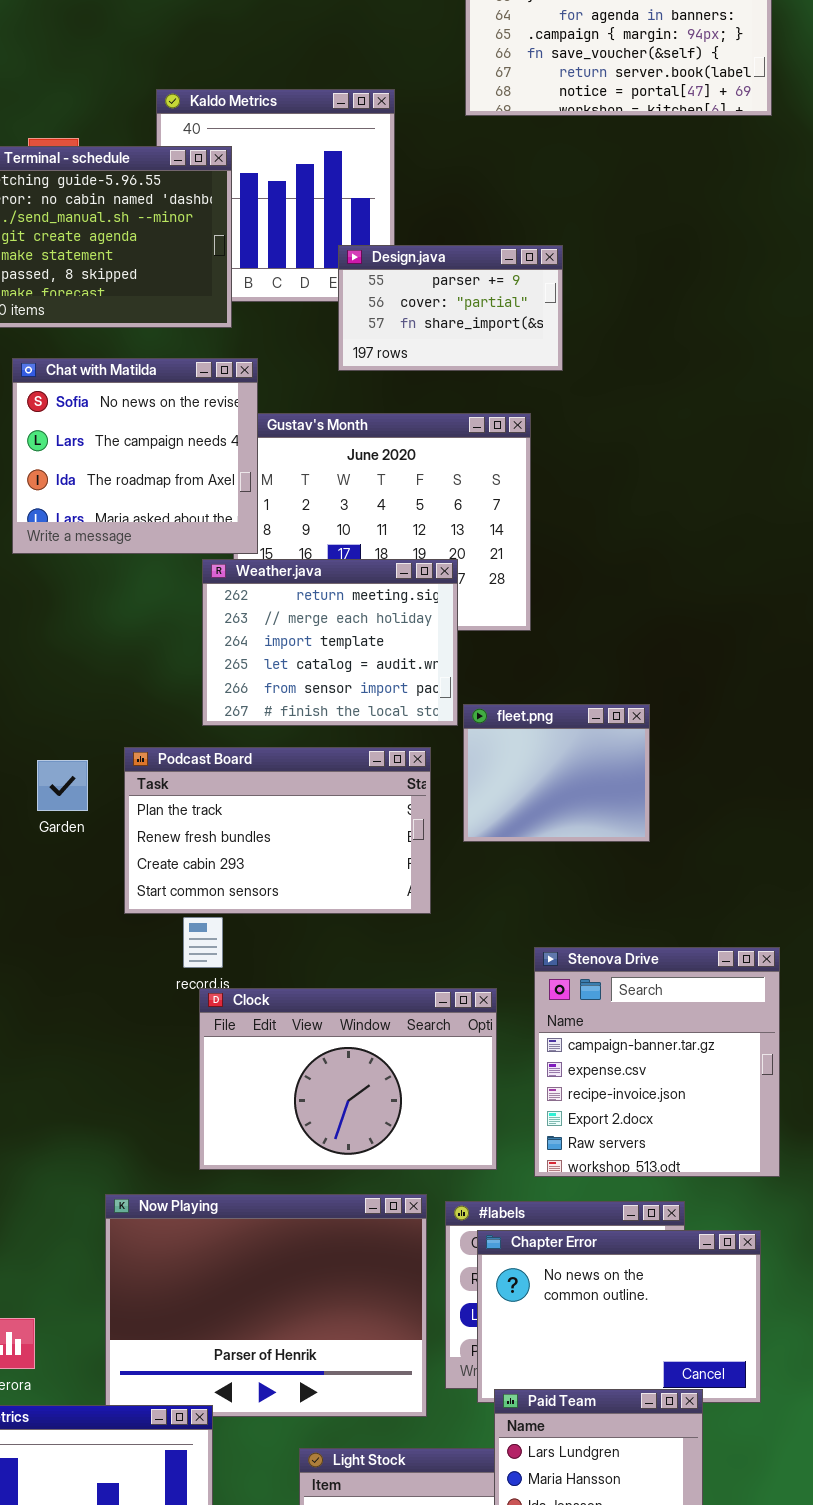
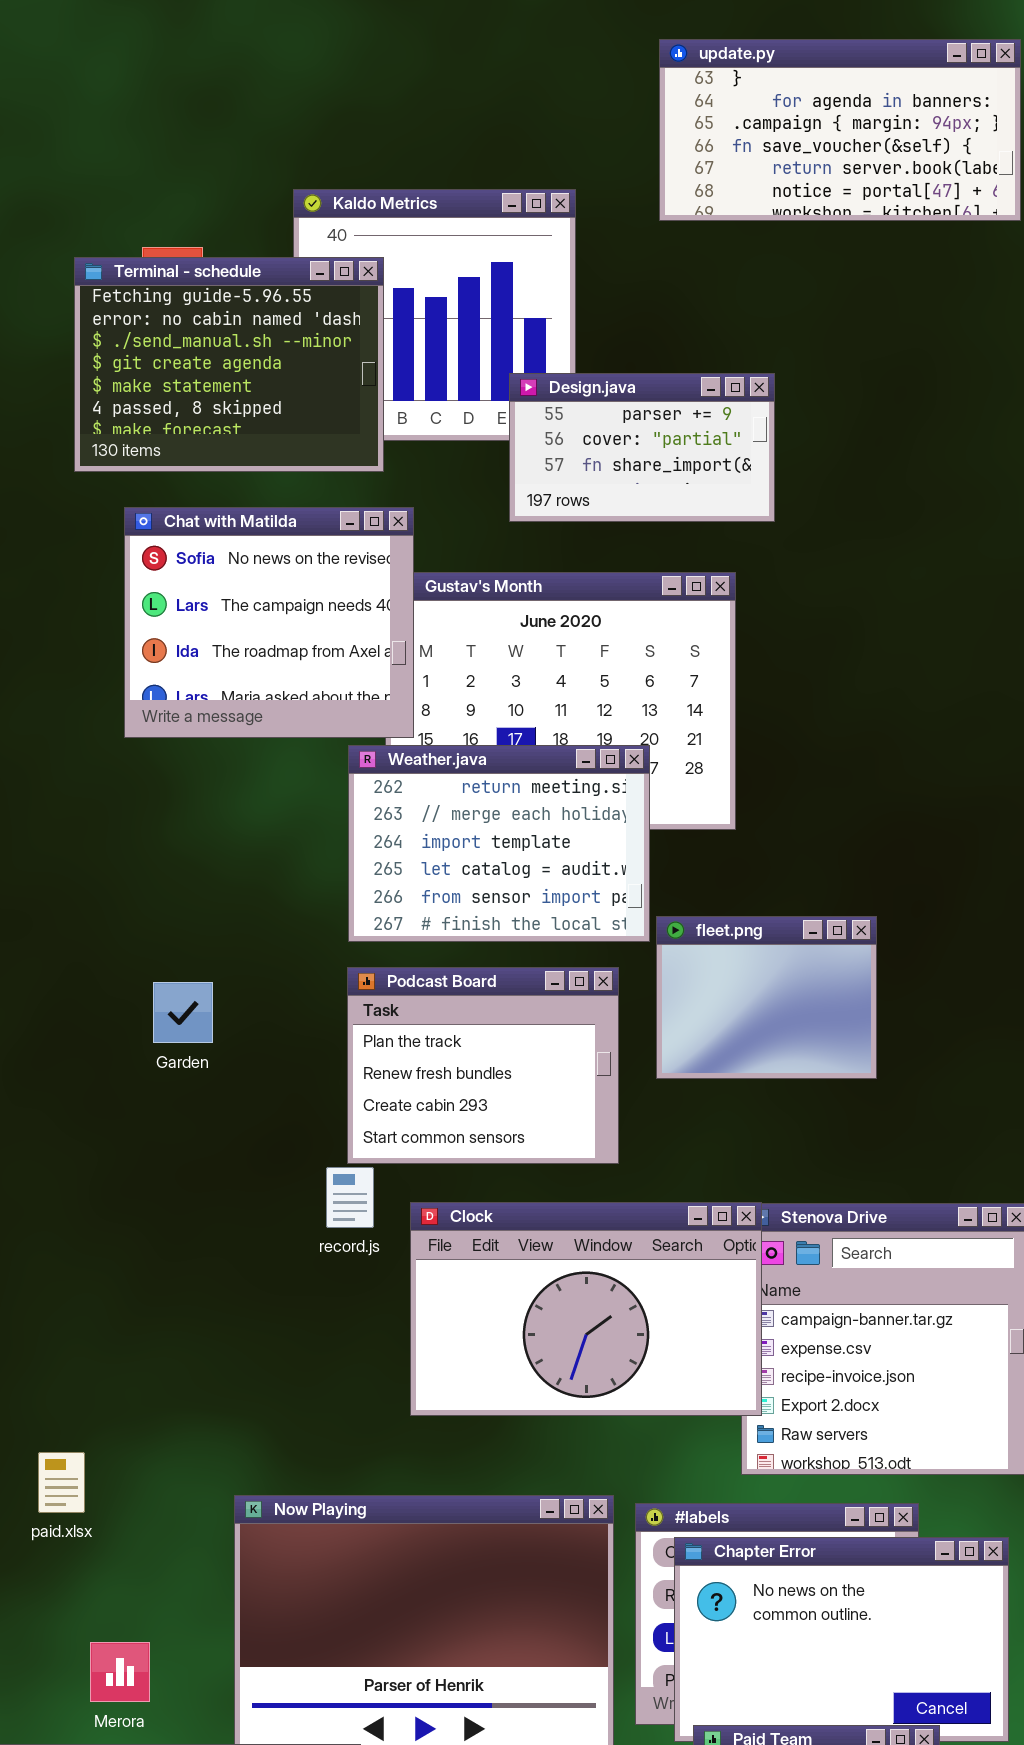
Podcast Board: [124,747,431,914] -> [347,967,619,1164], resized
Clock: [199,988,497,1170] -> [410,1202,762,1416], moved

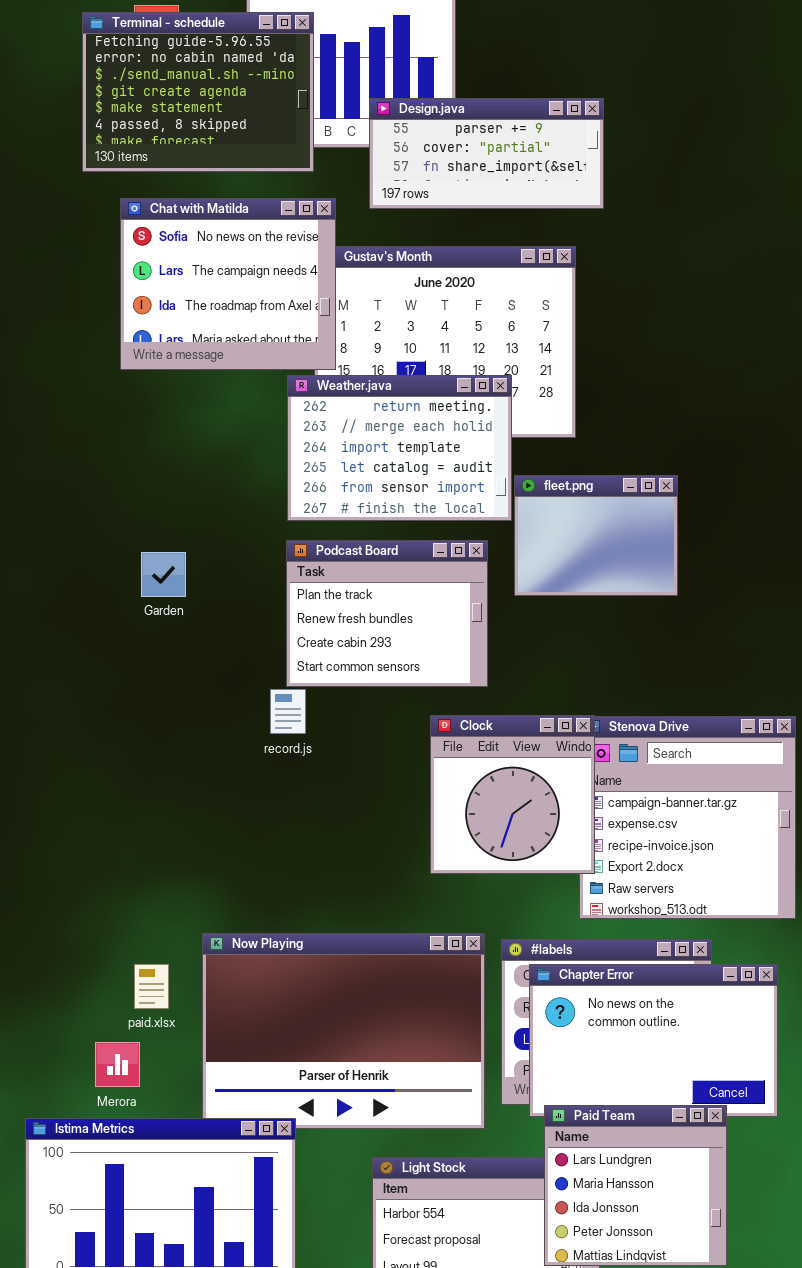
Design.java: [509,373,775,522] -> [369,98,604,209], resized
fleet.png: [656,916,877,1079] -> [514,475,678,596], moved
Clock: [410,1202,762,1416] -> [430,715,595,874], resized
paid.xlsx: [38,1452,85,1513] -> [134,964,169,1009], moved

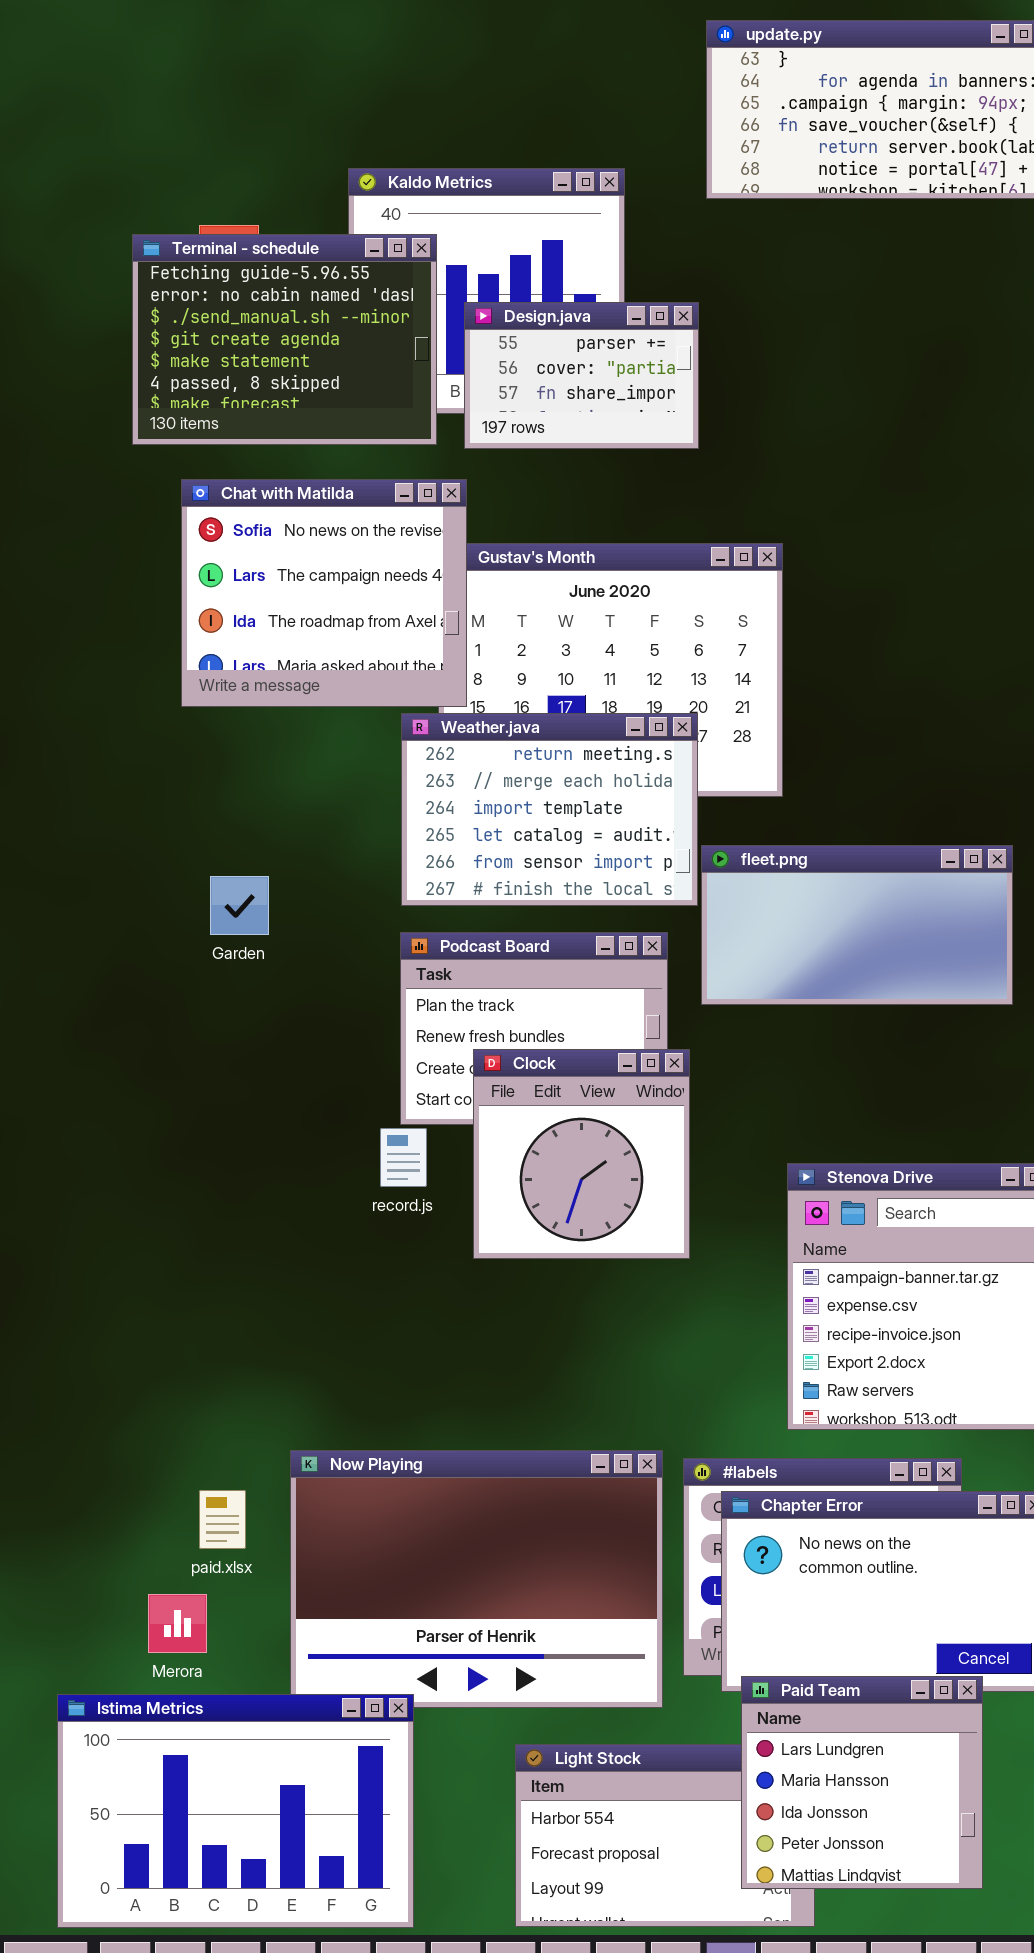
Design.java: [369,98,604,209] -> [464,302,699,449], moved, resized
fleet.png: [514,475,678,596] -> [701,845,1013,1005], resized
Garden: [141,552,186,597] -> [210,876,269,935], moved
Clock: [430,715,595,874] -> [473,1049,690,1259], moved

